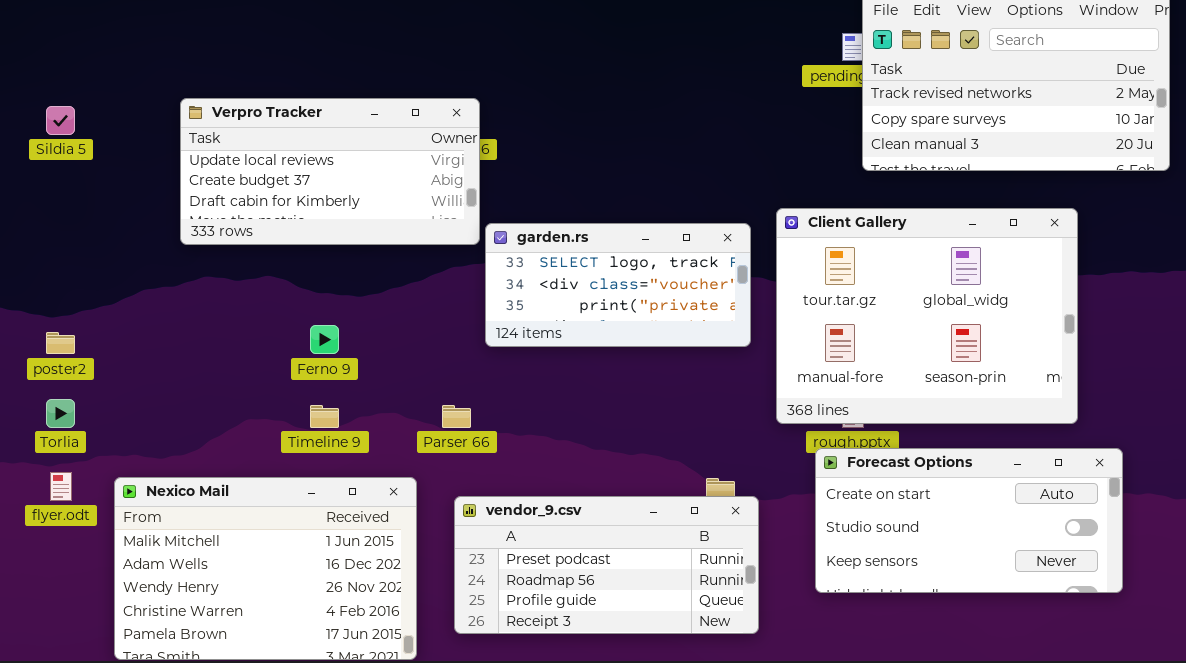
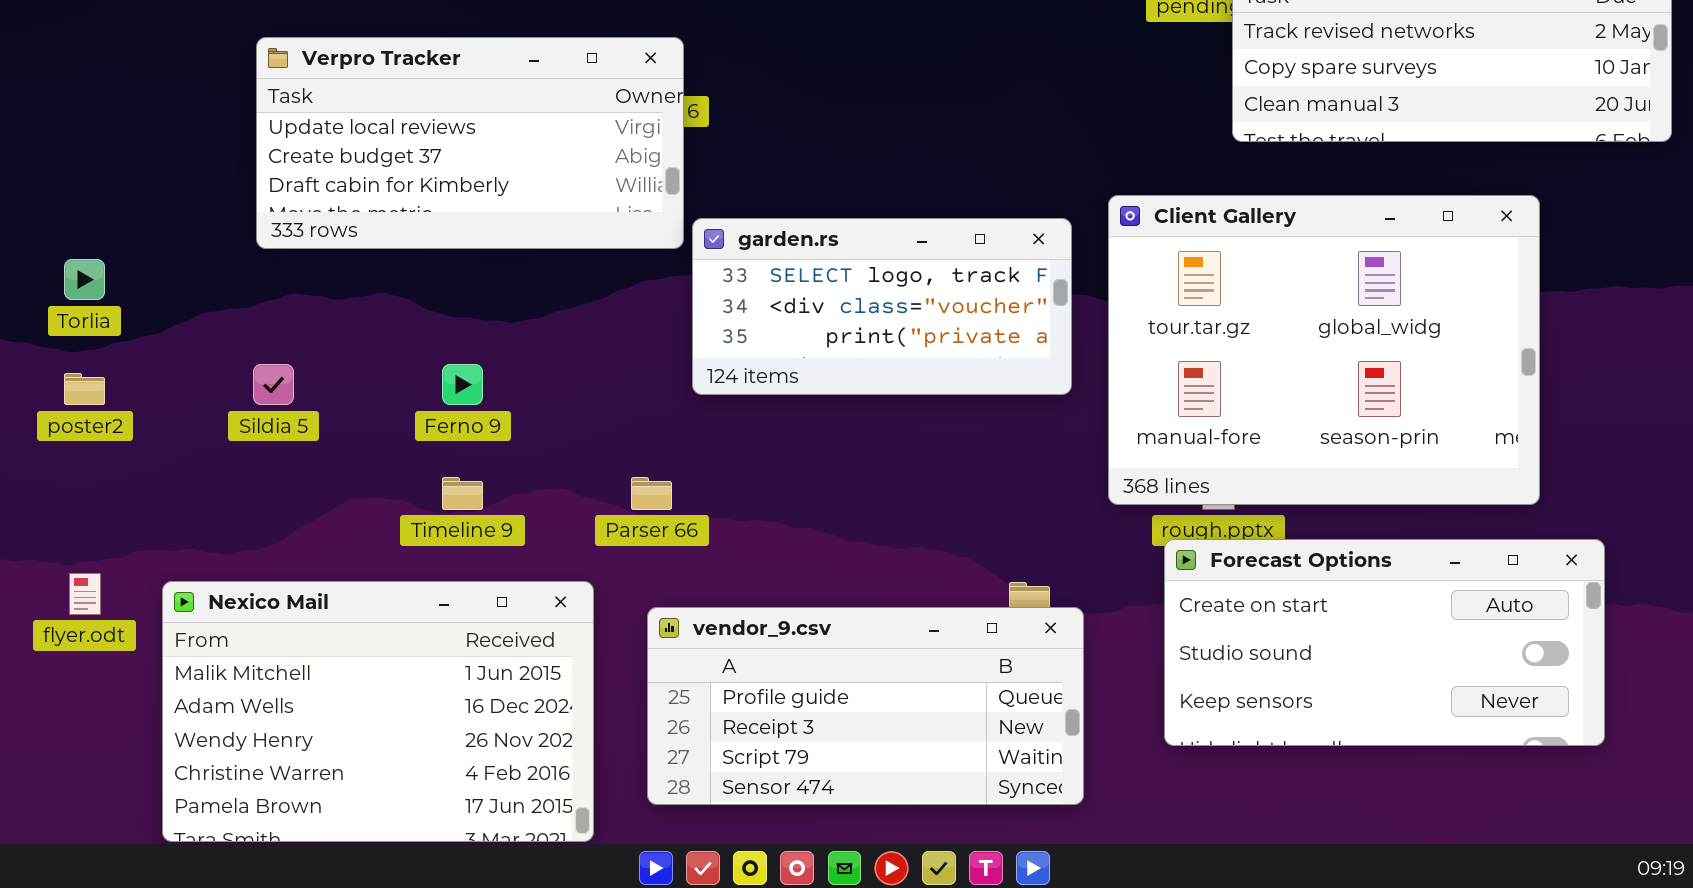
Sildia 5: [46,106,75,135] -> [253,364,294,405], moved
Torlia: [46,399,75,428] -> [64,259,105,300], moved
vendor_9.csv: [454,496,759,634] -> [647,607,1084,805], scrolled down 2 rows

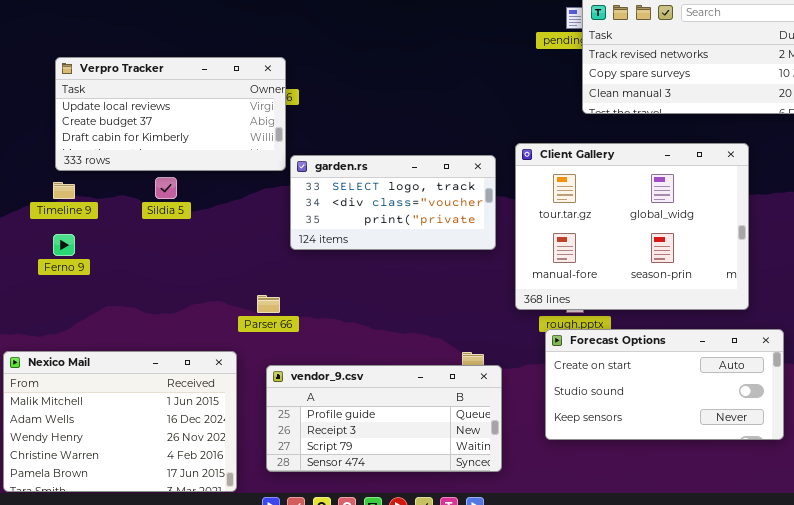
Sildia 5: [253,364,294,405] -> [155,177,177,199], moved
Ferno 9: [442,364,483,405] -> [53,234,75,256], moved
Timeline 9: [442,477,483,510] -> [53,182,75,199], moved

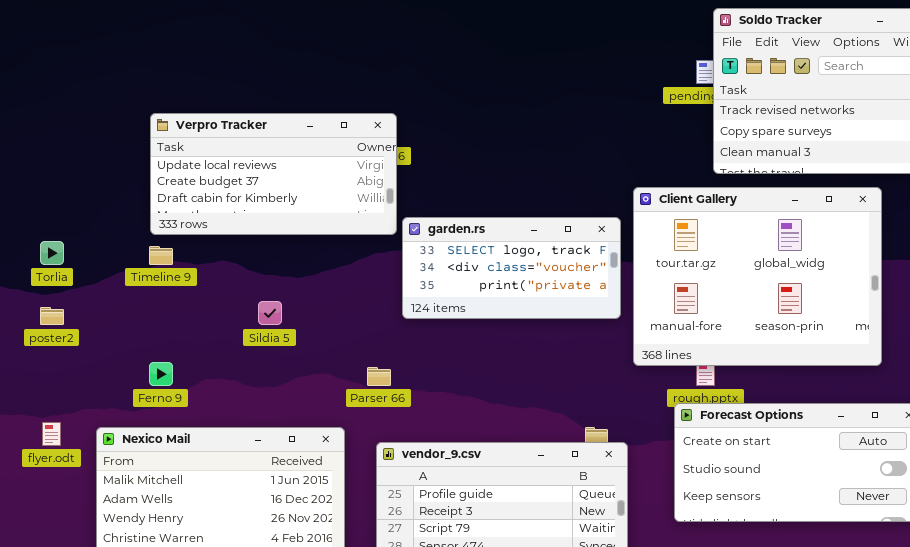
Client Gallery: [515,143,749,310] -> [633,187,882,366], moved
Sildia 5: [155,177,177,199] -> [258,301,282,325], moved
Ferno 9: [53,234,75,256] -> [149,362,173,386], moved

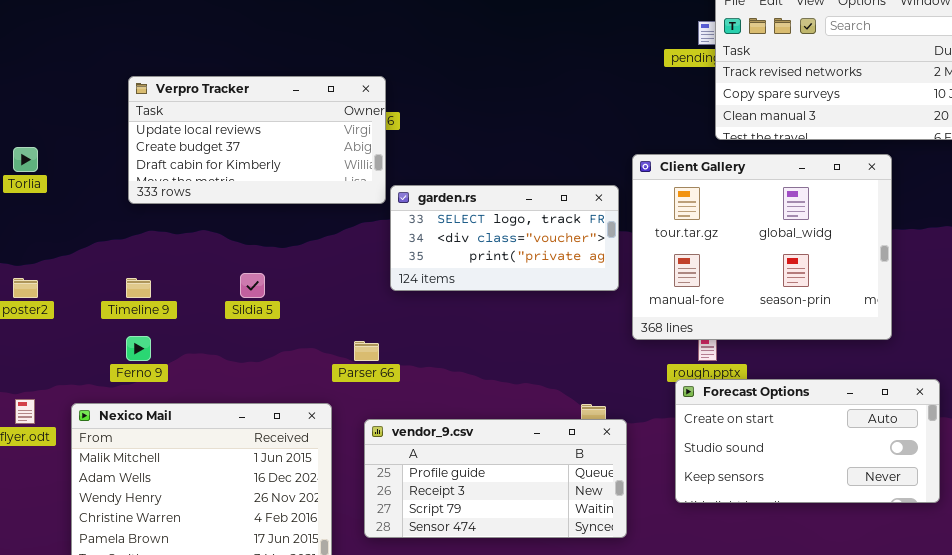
Torlia: [40,241,64,265] -> [13,147,38,172], moved
Timeline 9: [149,246,173,265] -> [126,278,151,298], moved

